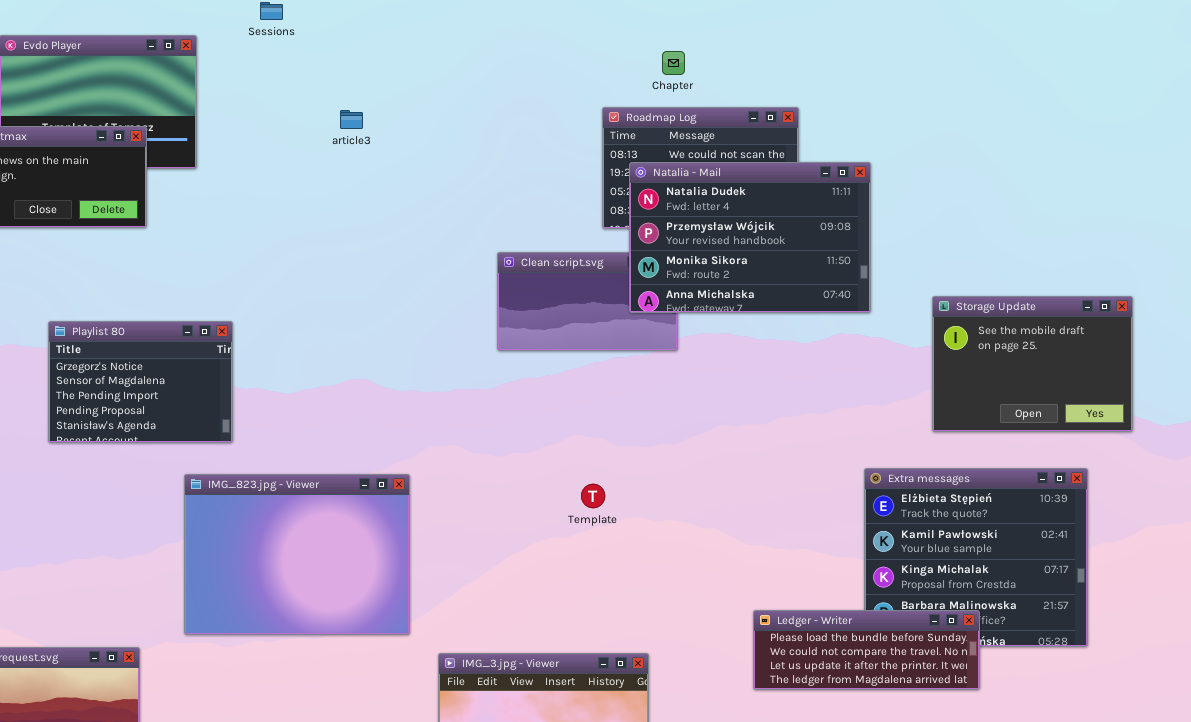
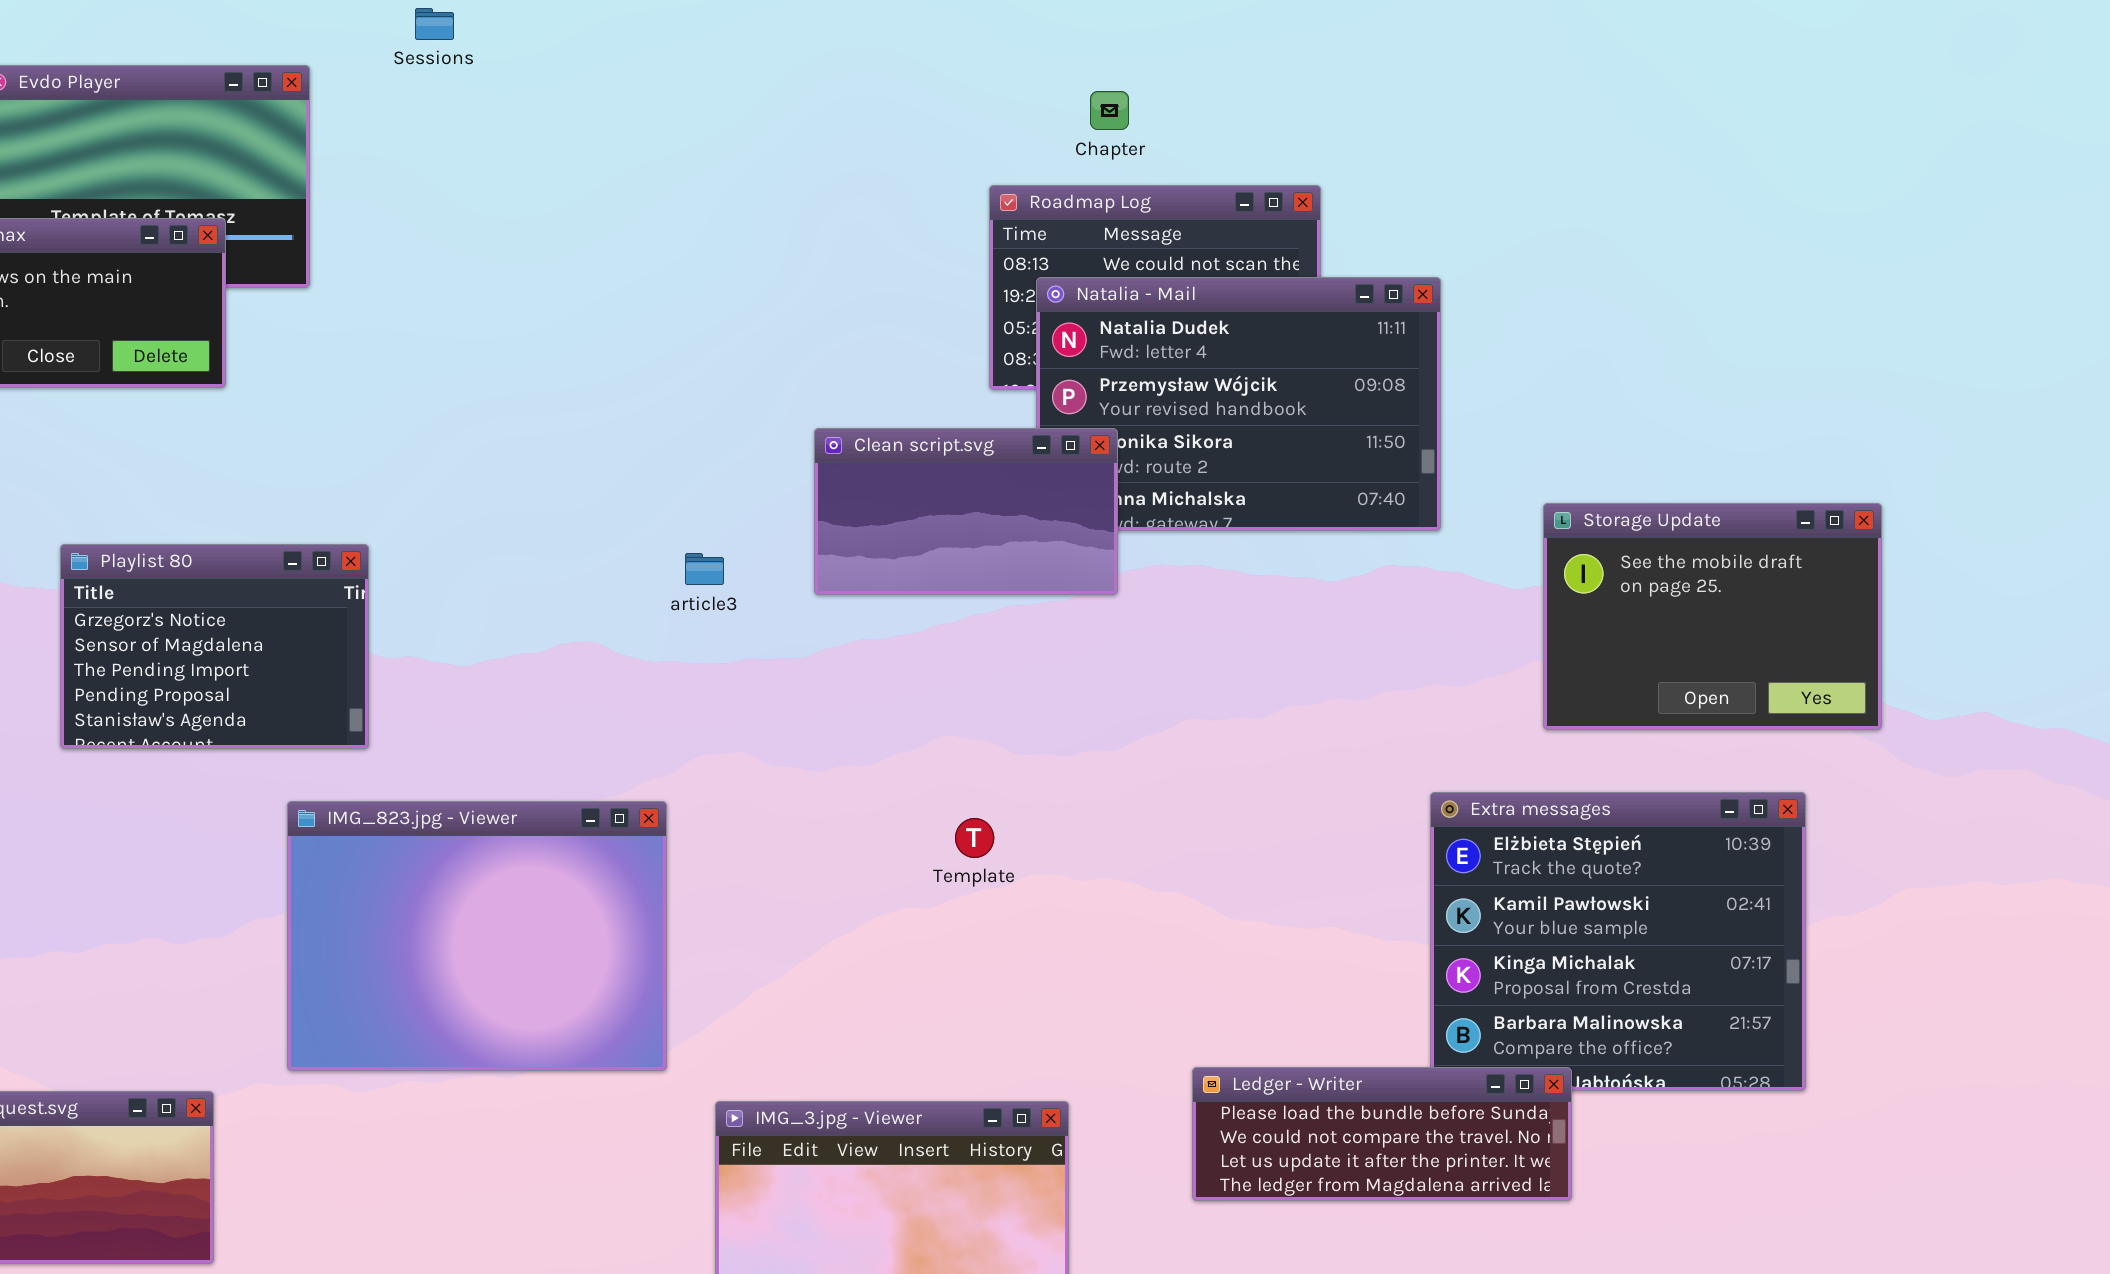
article3: [340,110,363,129] -> [685,553,724,585], moved
Clean script.svg: [497,252,678,351] -> [814,428,1118,595], raised
Ledger - Writer: [753,610,980,690] -> [1192,1067,1572,1201], moved

